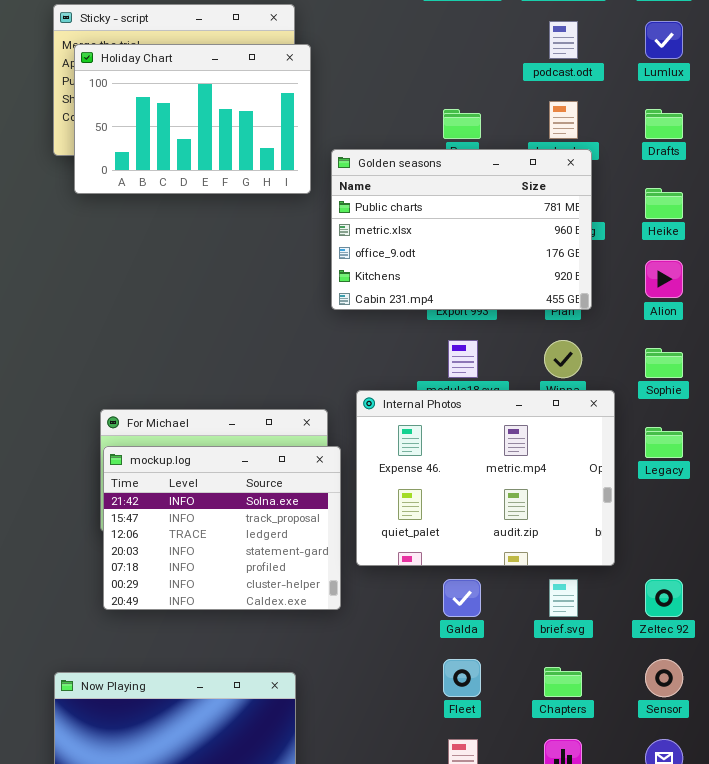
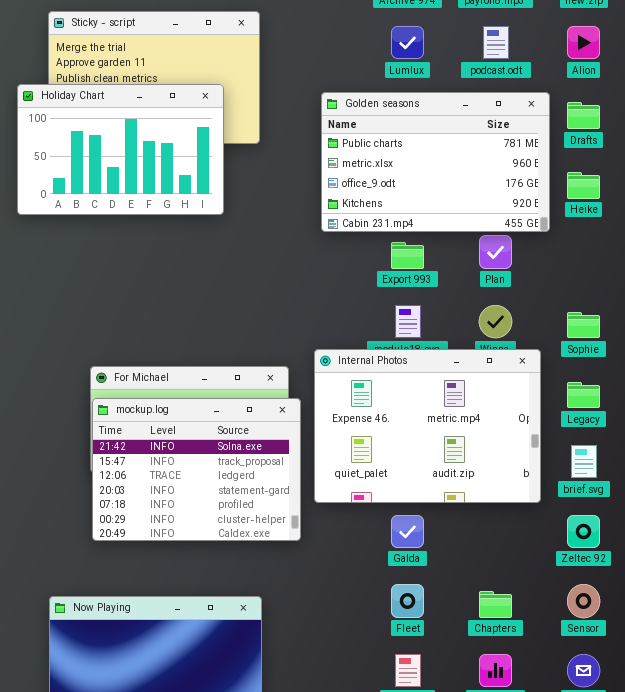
Lumlux: [645,21,683,59] -> [391,26,424,59], moved
Holiday Chart: [74,44,311,194] -> [17,84,224,215], moved
Golden seasons: [331,149,592,310] -> [321,92,550,232], moved
Alion: [645,260,683,298] -> [567,26,600,59], moved
brief.svg: [549,579,578,617] -> [571,445,597,478], moved

